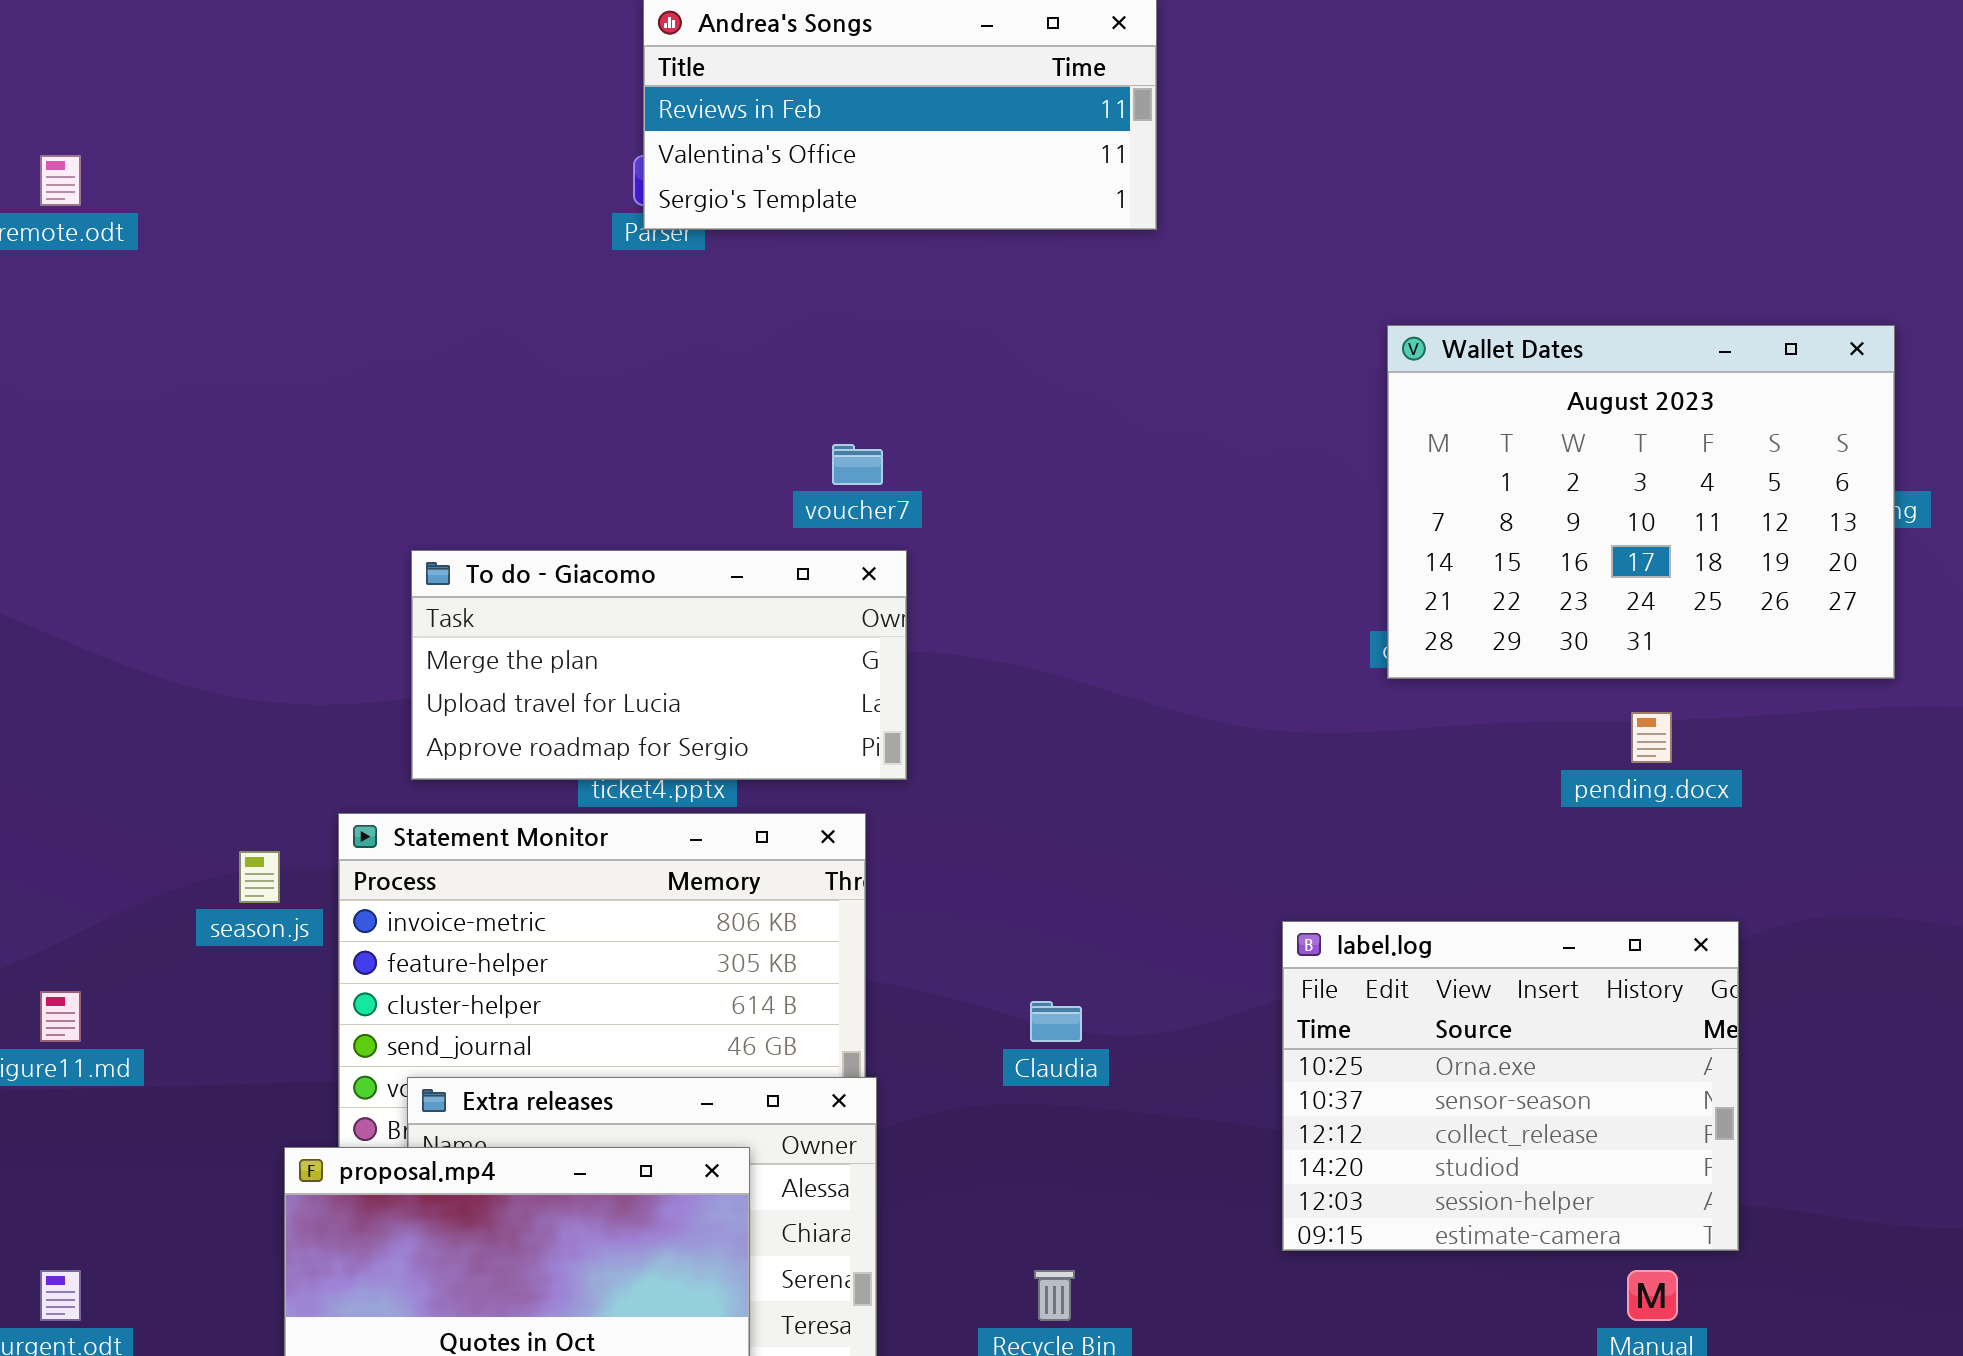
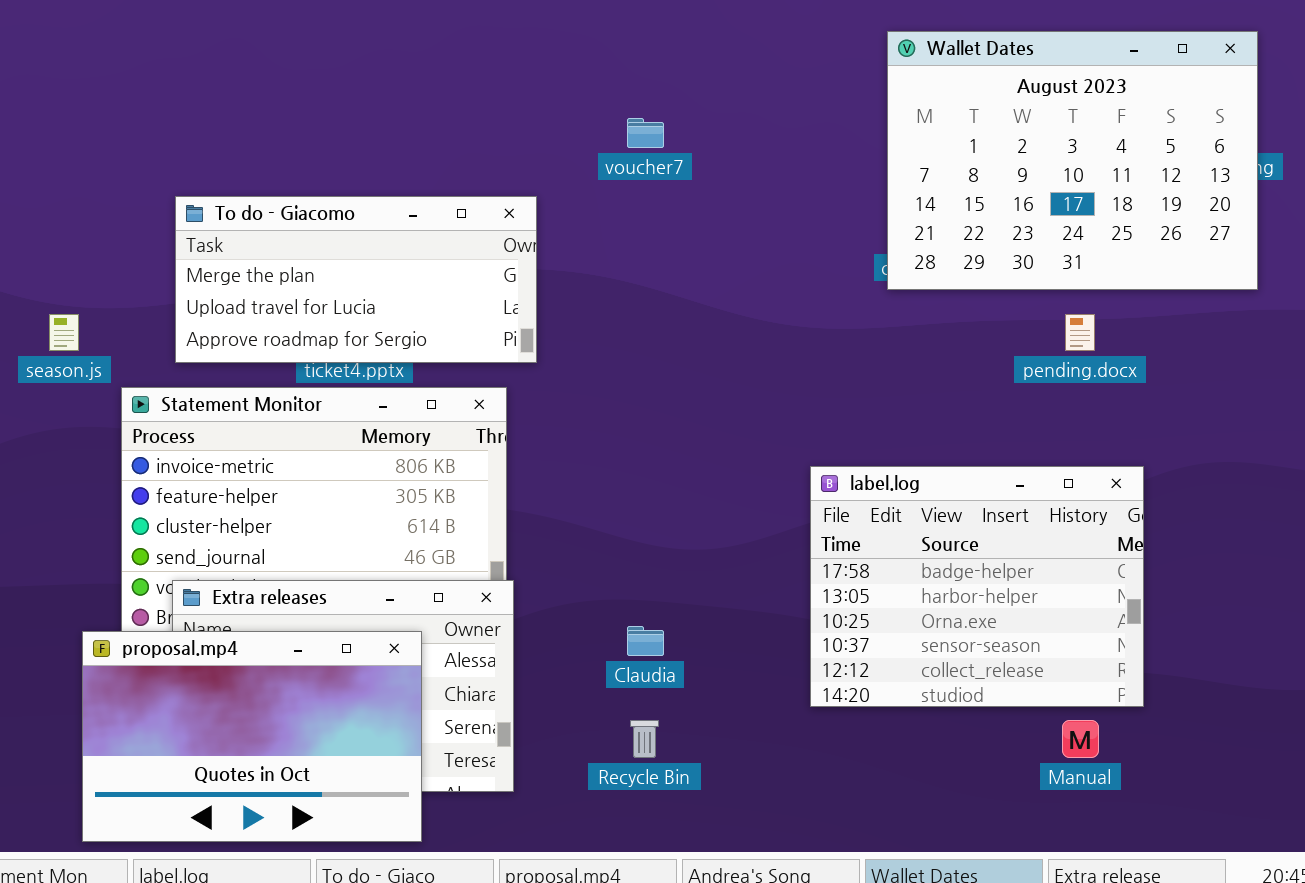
voucher7: [832,444,883,485] -> [627,118,664,148], moved
season.js: [239,851,280,903] -> [49,314,79,351], moved
label.log: [1282,921,1739,1251] -> [810,466,1144,707], scrolled up 2 rows
Claudia: [1030,1001,1082,1042] -> [627,626,664,656], moved

